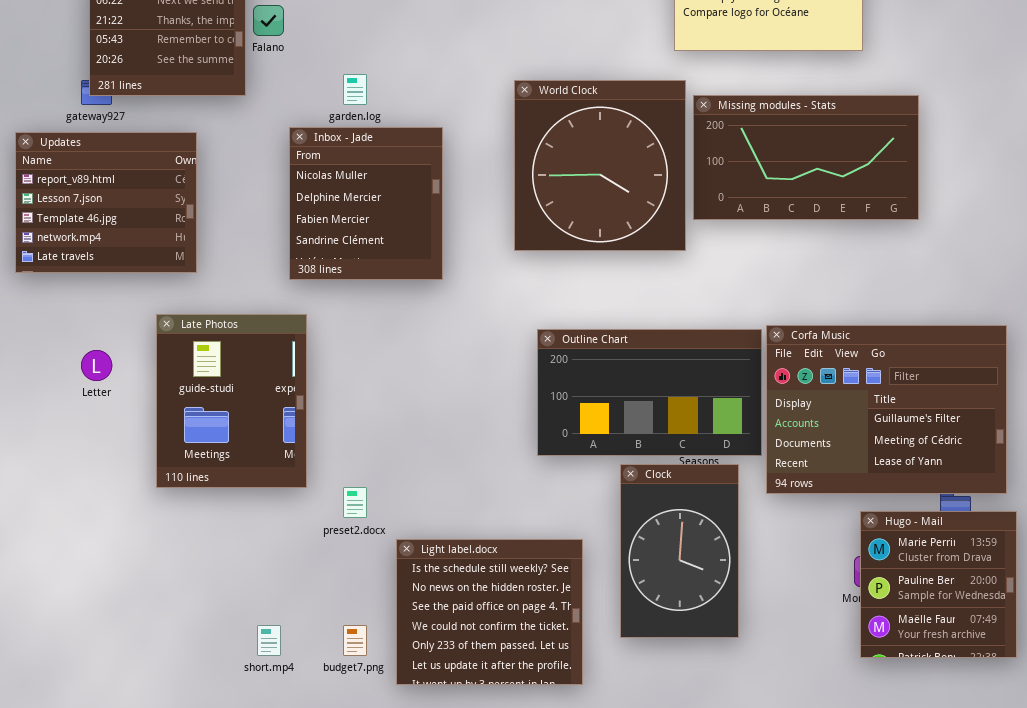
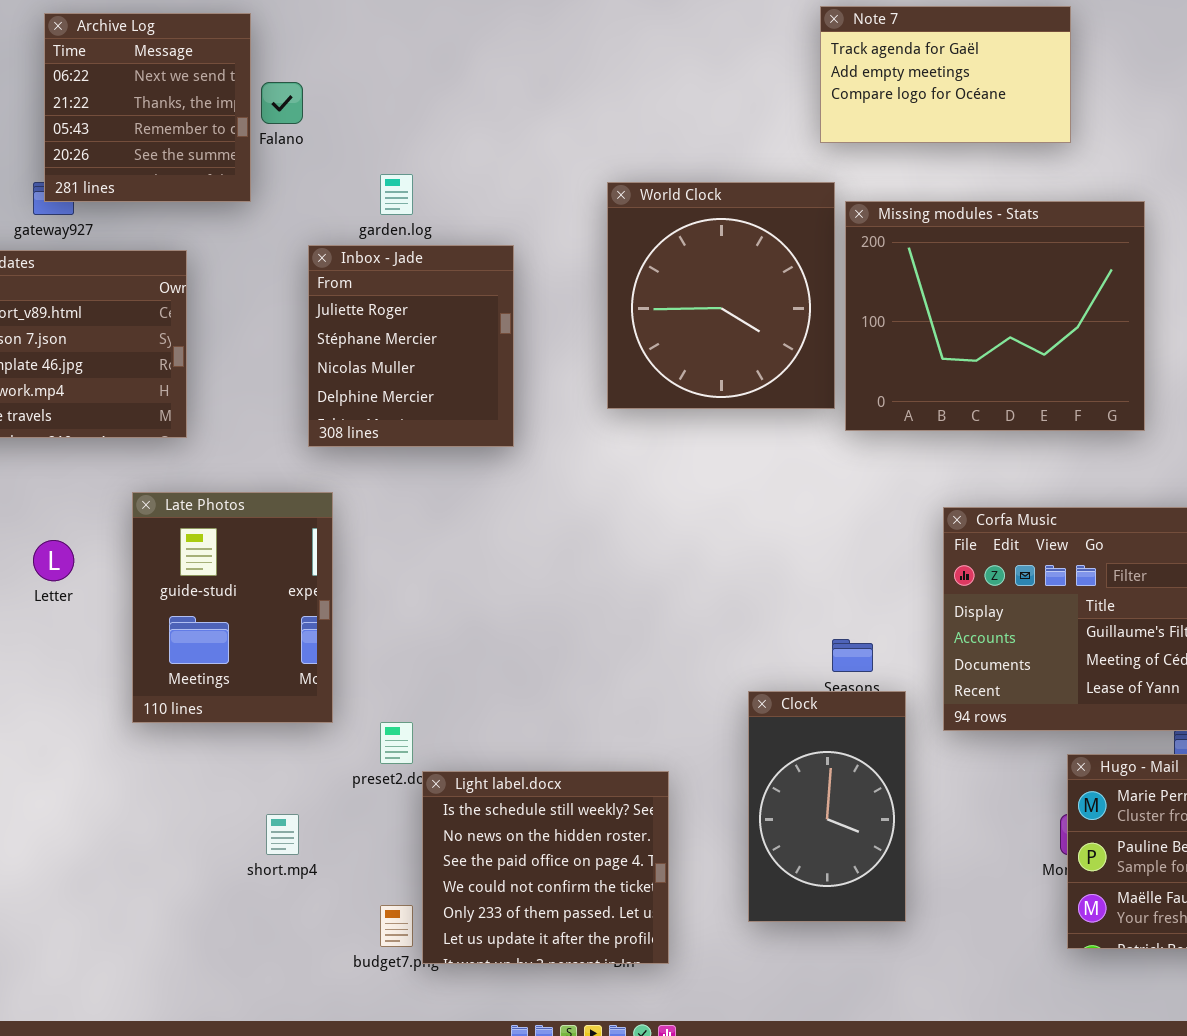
Missing modules - Stats: [693,95,919,220] -> [845,201,1145,431], resized
Inbox - Jade: [289,127,443,280] -> [308,245,514,447], scrolled up 2 rows
Outline Chart: [537,329,762,456] -> none, closed
Light label.docx: [396,539,583,685] -> [422,771,669,964], moved
short.mp4: [257,625,281,656] -> [266,814,299,855], moved

